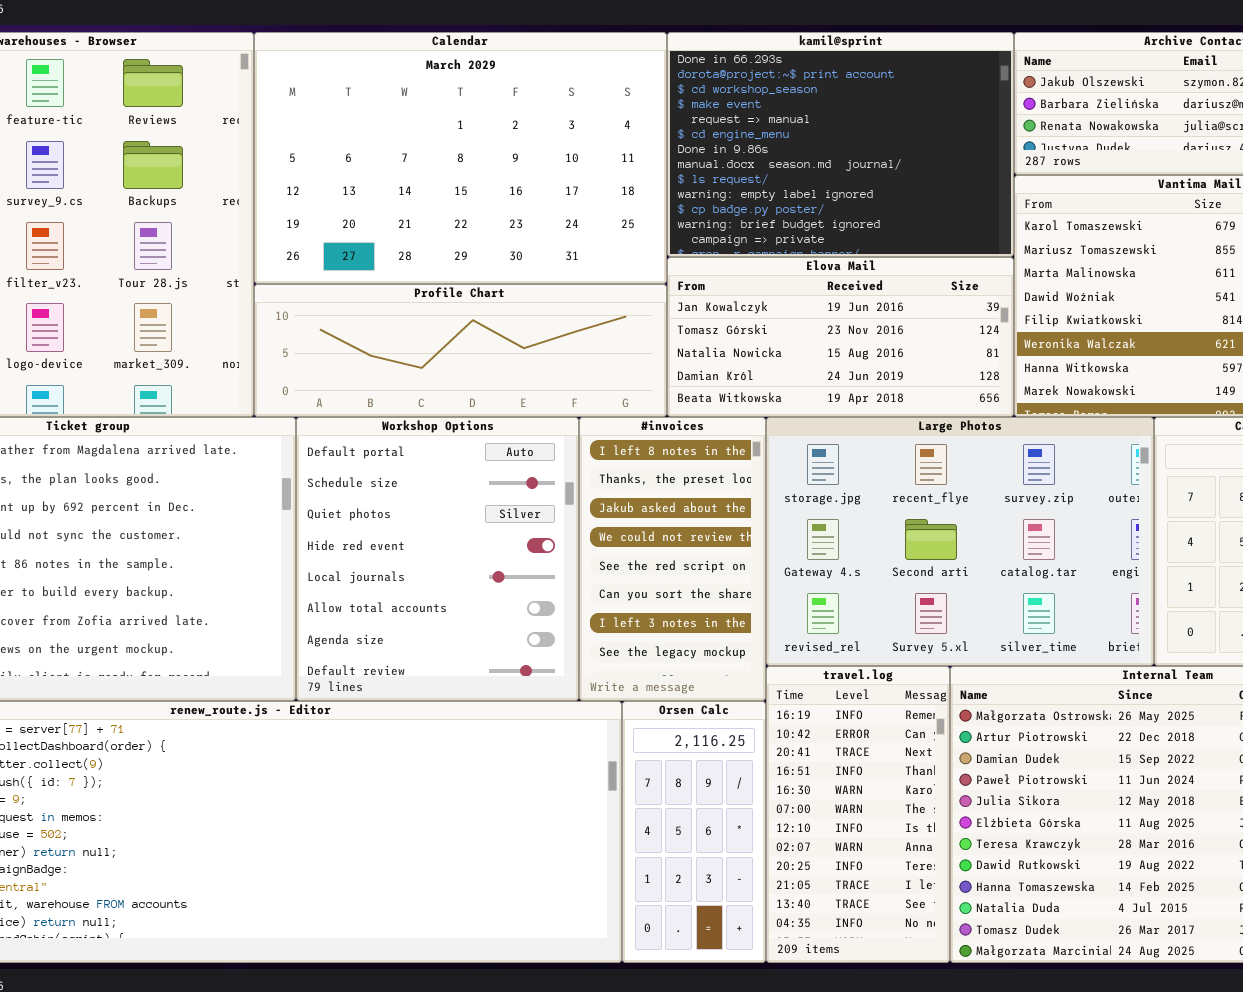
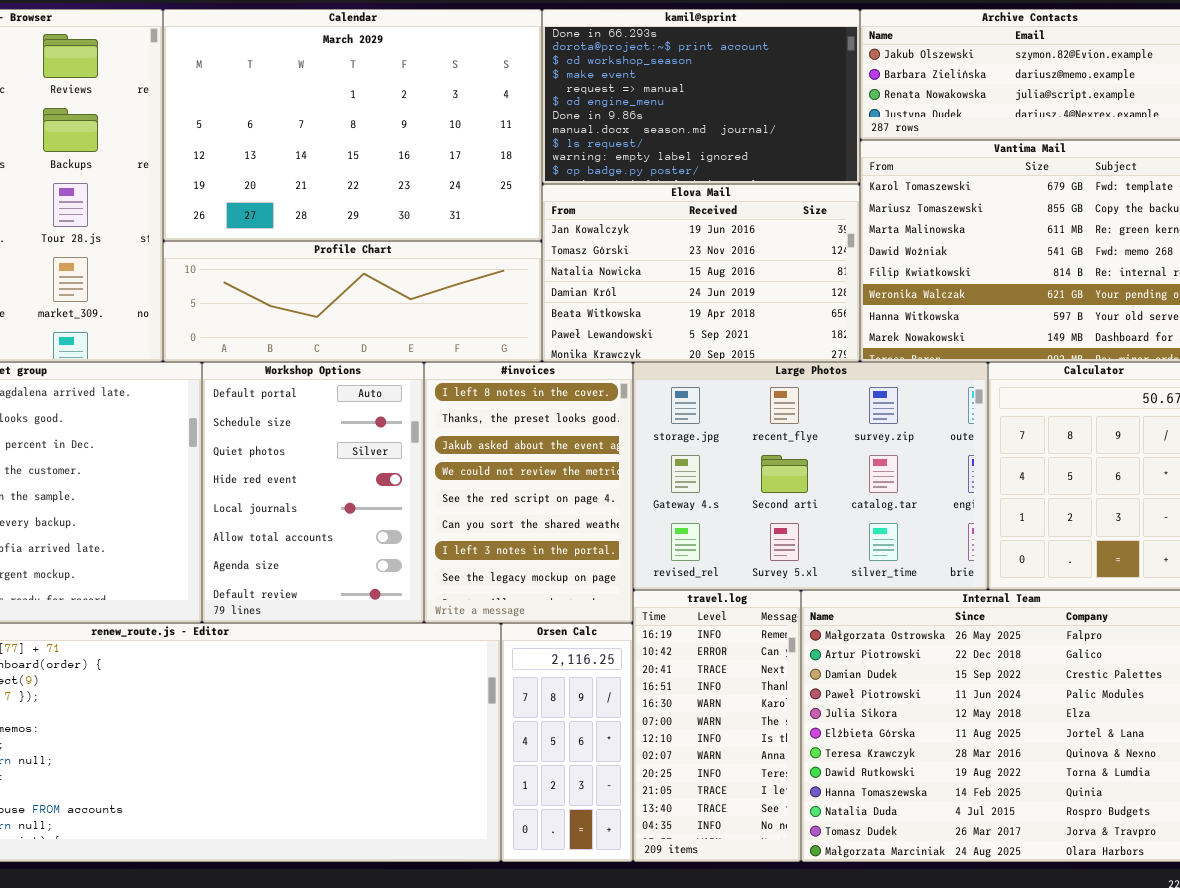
kamil@sprint: [667,32,1014,257] -> [542,9,860,184], resized
Elova Mail: [667,257,1014,417] -> [542,184,860,362], resized
Workshop Options: [296,417,579,701] -> [202,362,424,623], resized
#invoices: [579,417,766,701] -> [424,362,633,623], resized

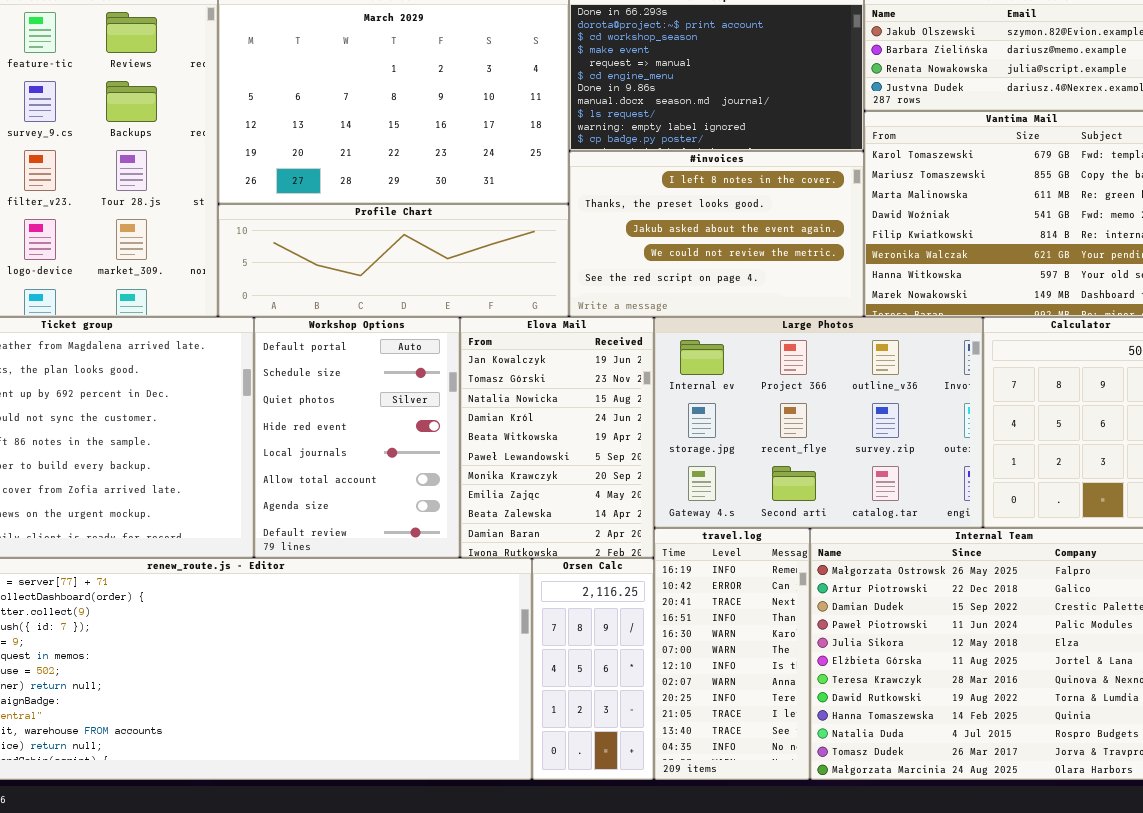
Elova Mail: [542,184,860,362] -> [460,317,654,558], moved, resized
#invoices: [424,362,633,623] -> [569,151,864,317], moved, resized
Large Photos: [633,362,988,590] -> [654,317,983,528], scrolled up 1 row

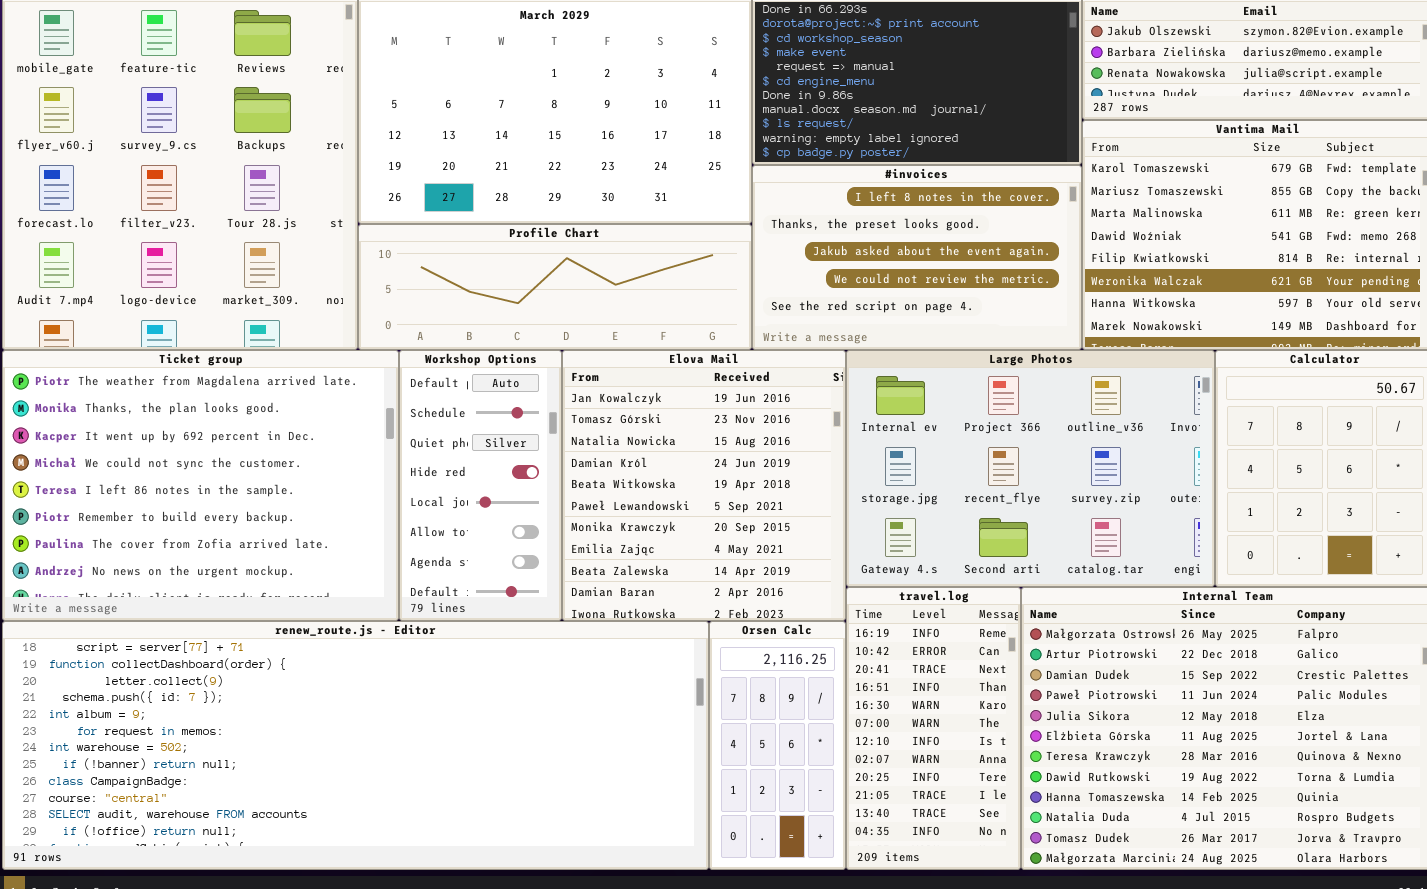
Workshop Options: [254,317,460,558] -> [399,350,562,621], resized
Elova Mail: [460,317,654,558] -> [562,350,846,621], resized

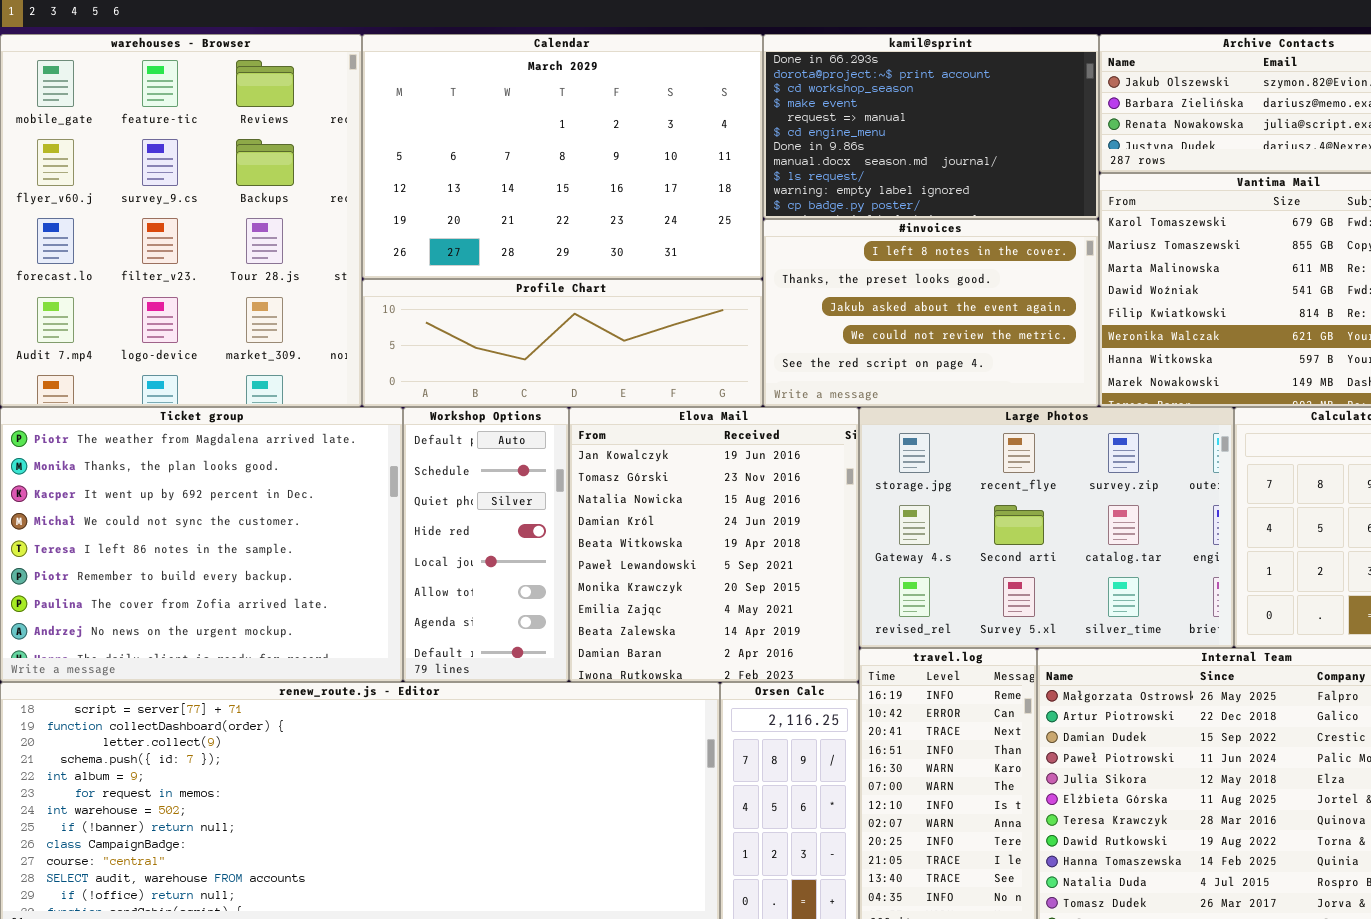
Large Photos: [846,350,1215,587] -> [859,407,1234,648], scrolled down 1 row

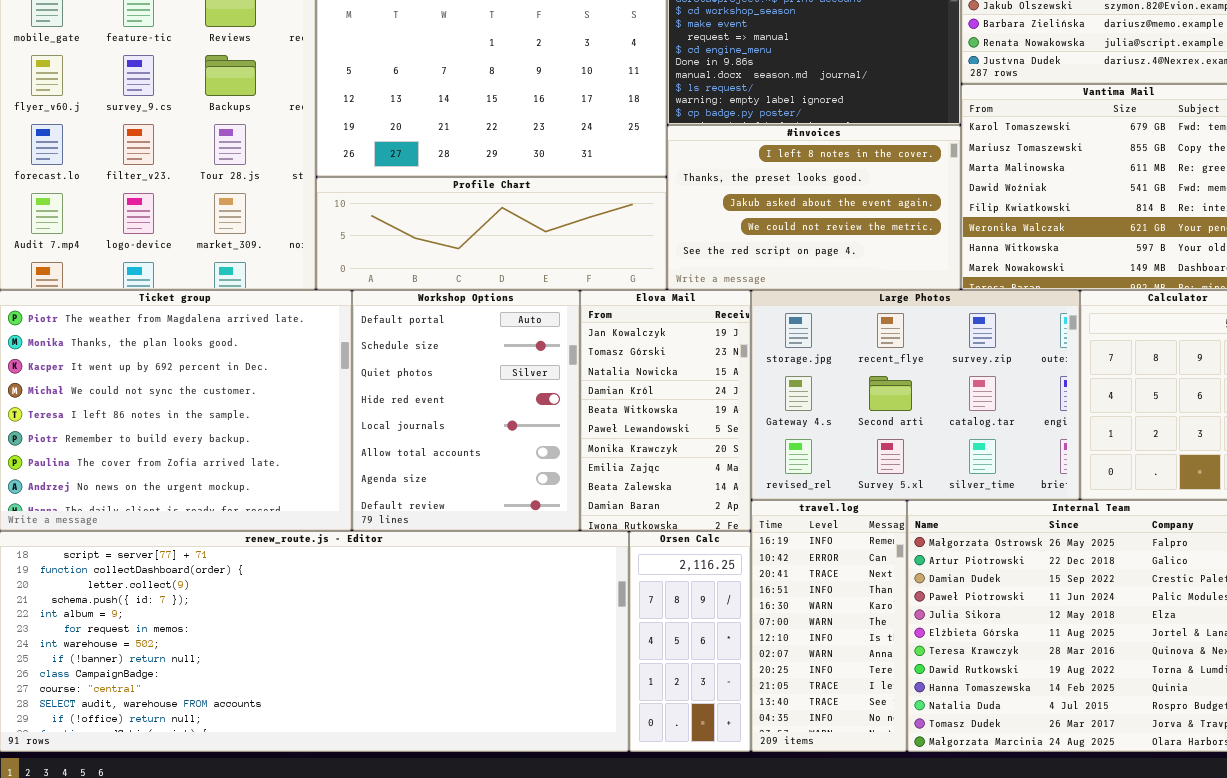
Workshop Options: [403,407,569,682] -> [352,290,580,531], resized
Elova Mail: [569,407,859,682] -> [580,290,751,531], resized

